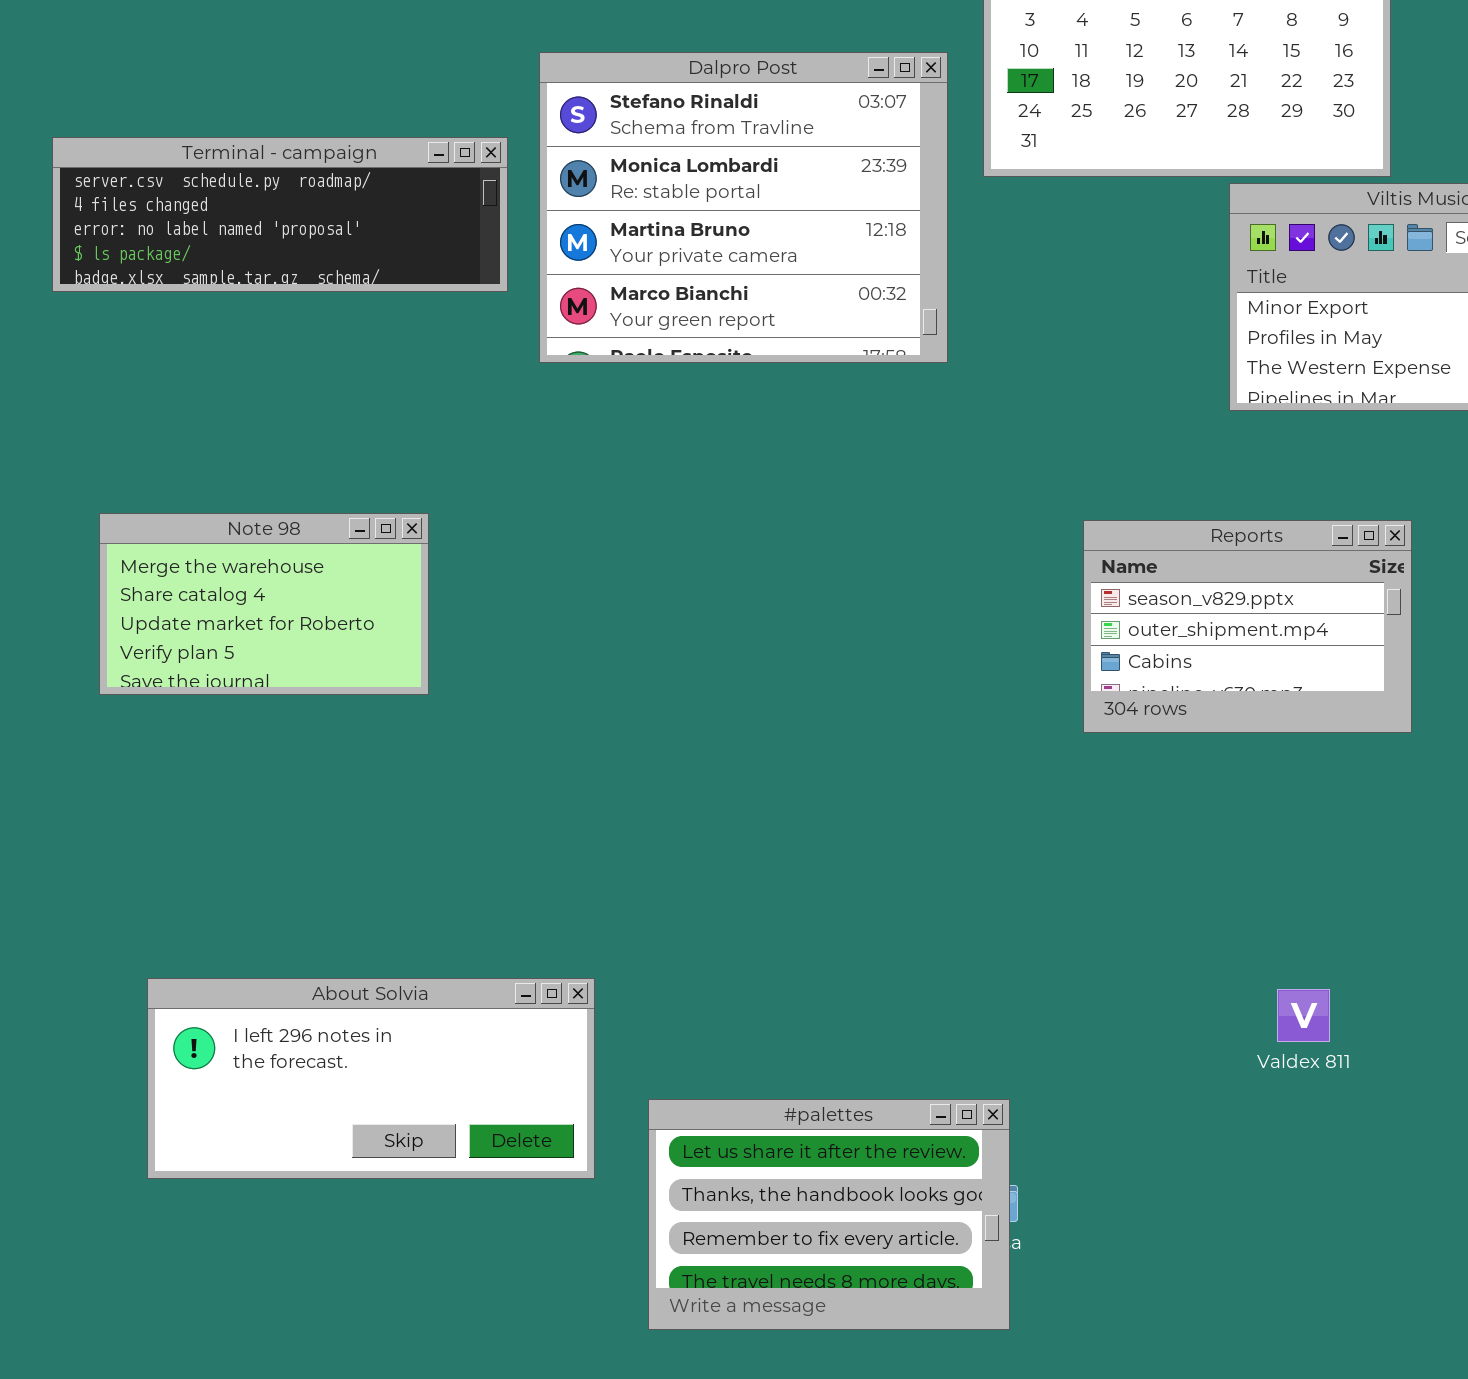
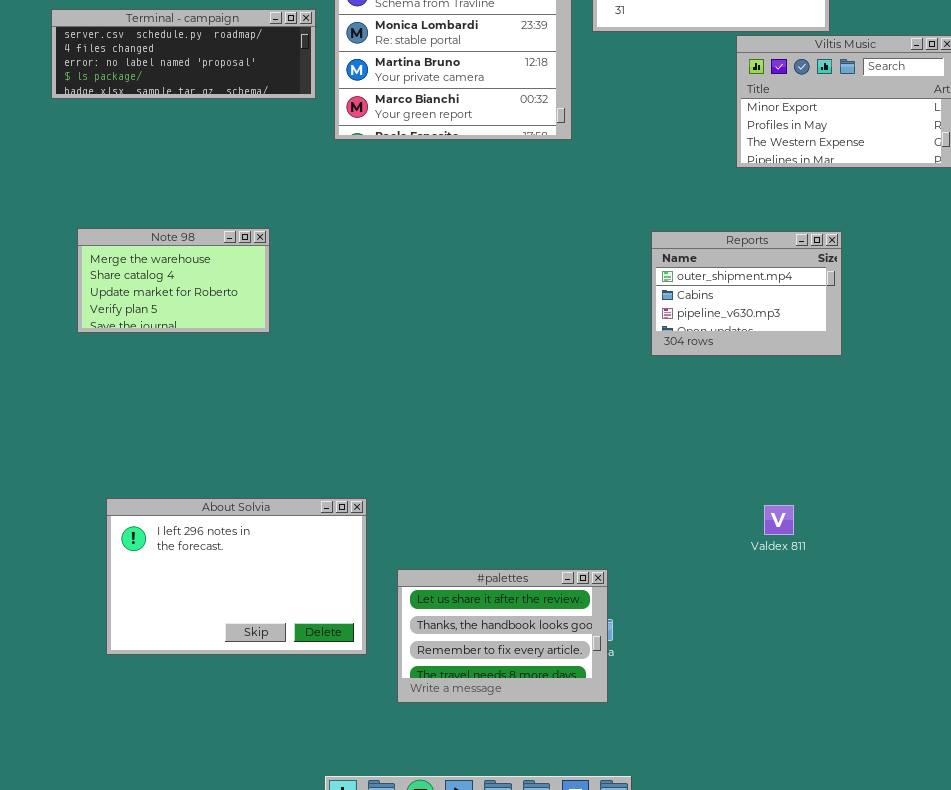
Reports: [1083,520,1412,733] -> [651,231,842,356], scrolled down 1 row
About Solvia: [147,978,595,1179] -> [106,498,367,655], resized

